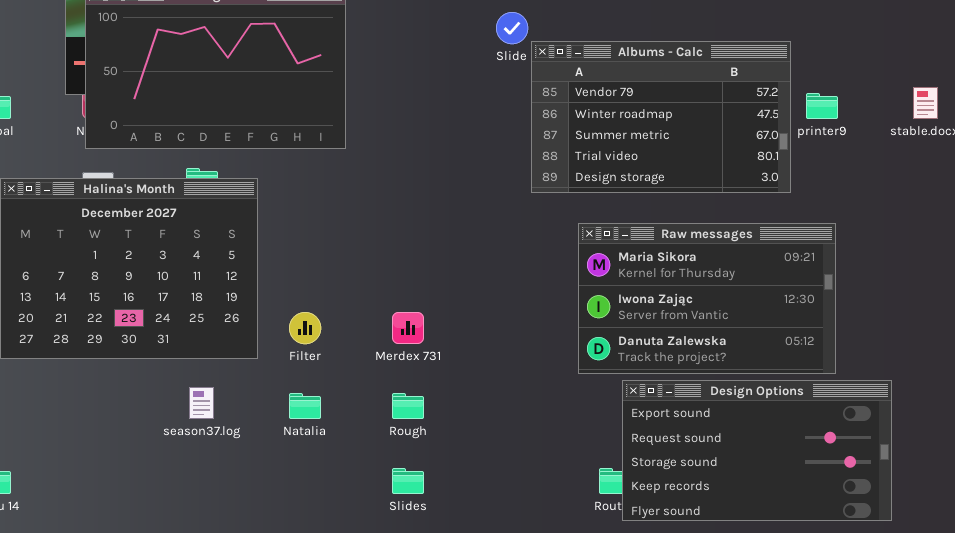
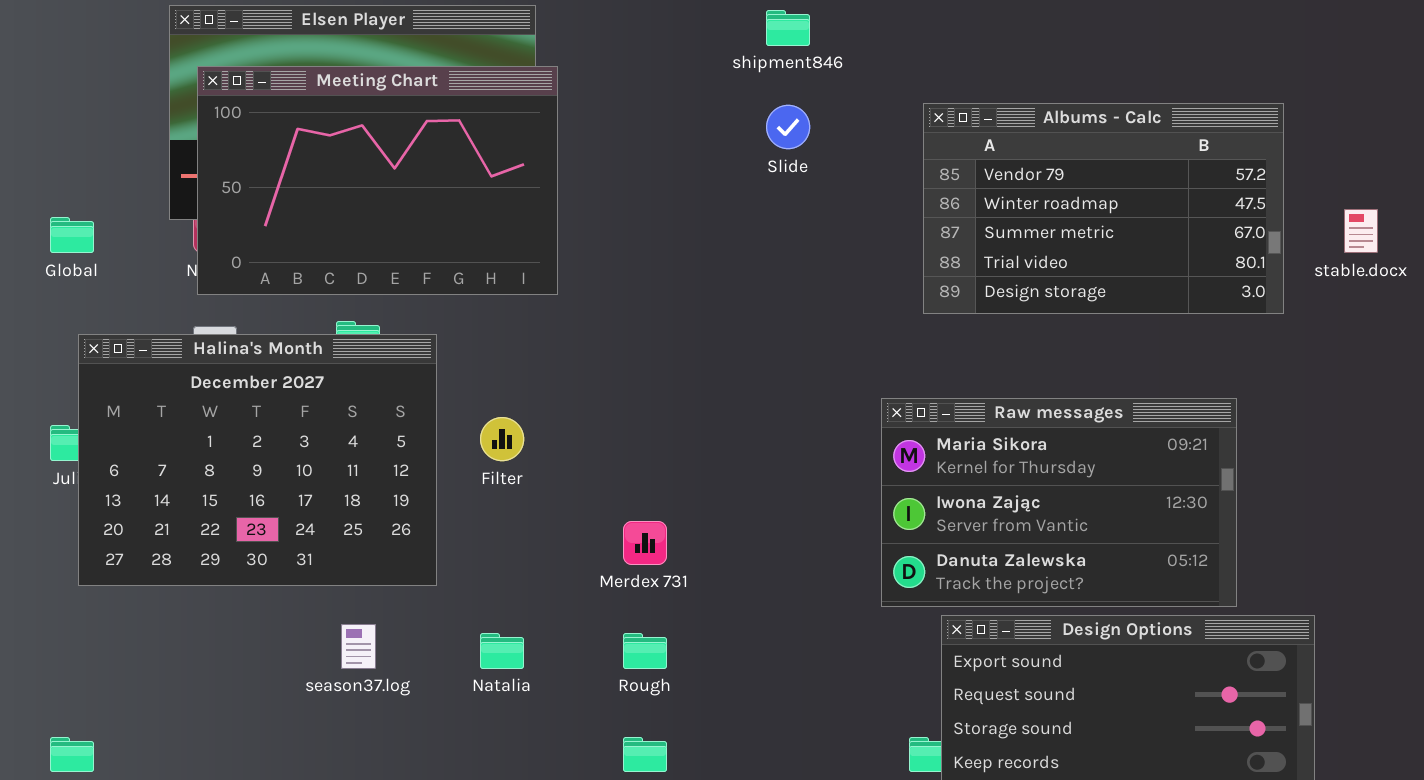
Albums - Calc: [531,41,791,193] -> [923,103,1284,314], moved
Filter: [289,312,321,344] -> [480,417,524,461], moved

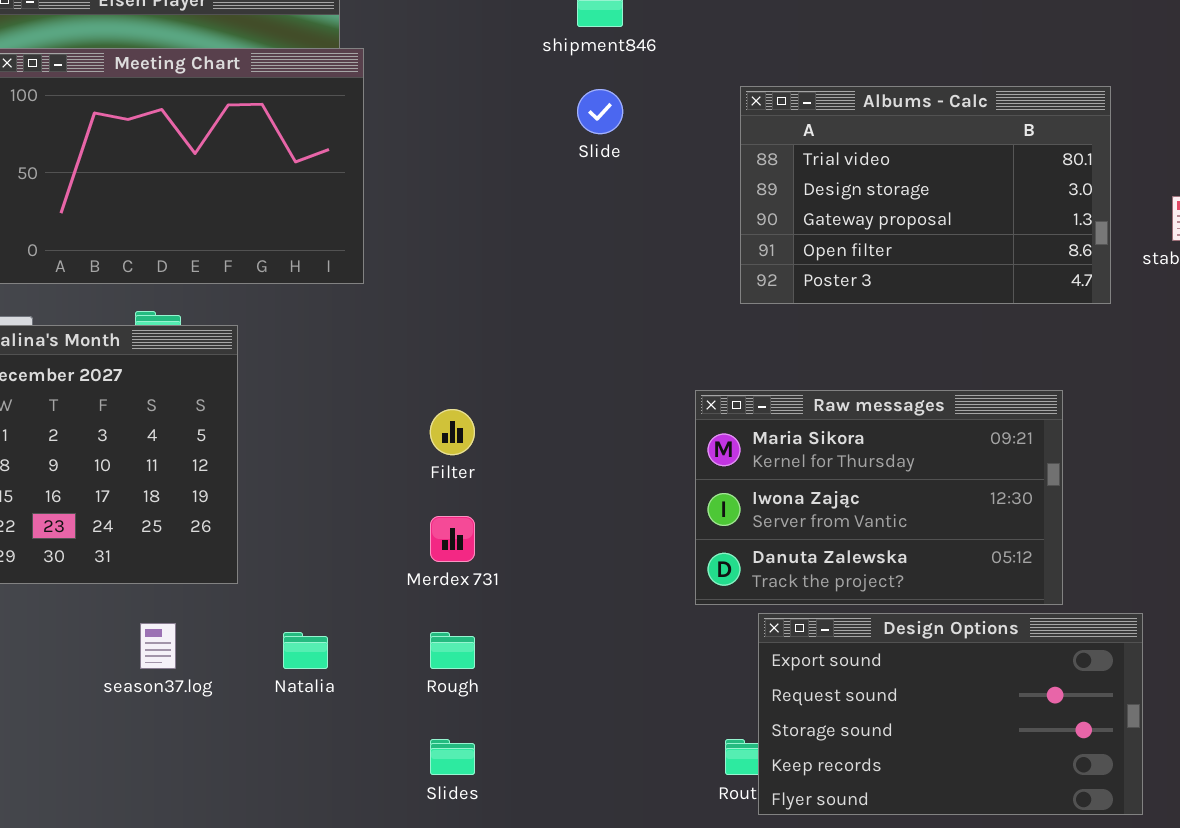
Albums - Calc: [923,103,1284,314] -> [740,86,1111,304], scrolled down 3 rows
Filter: [480,417,524,461] -> [430,409,475,455], moved

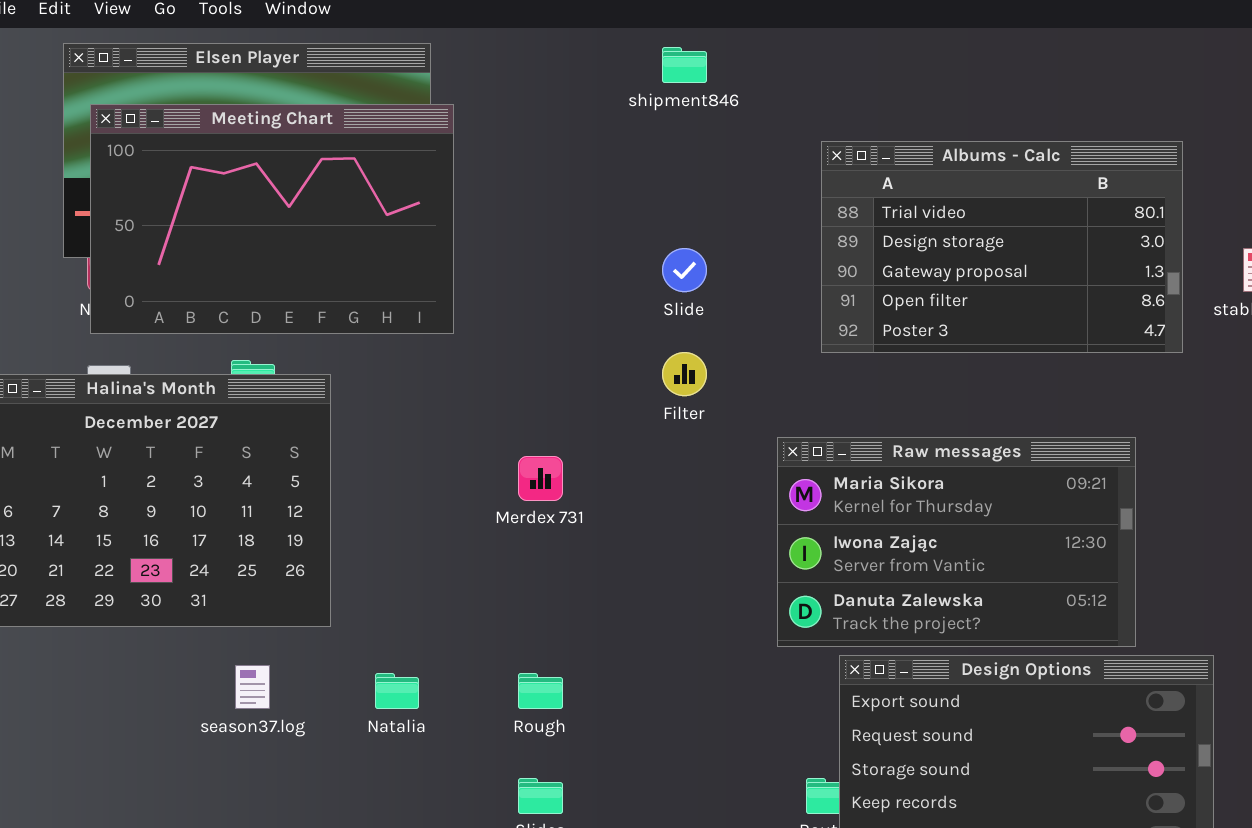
Slide: [577,89,623,134] -> [662,248,707,292], moved
Filter: [430,409,475,455] -> [662,352,707,396], moved
Merdex 731: [430,516,475,562] -> [518,456,563,501], moved

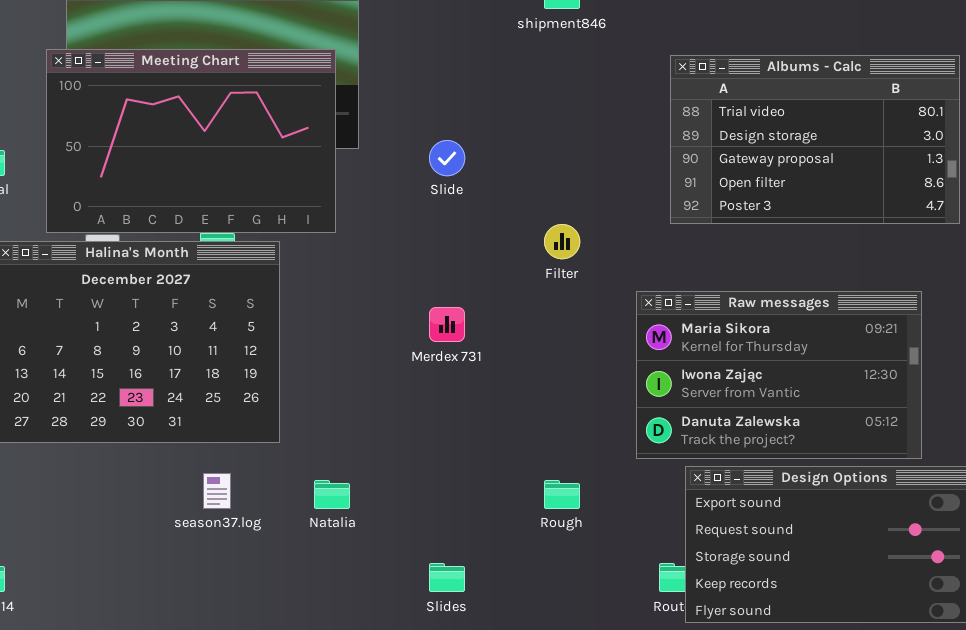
Meeting Chart: [90,104,454,334] -> [46,49,336,233], moved
Slide: [662,248,707,292] -> [429,140,465,176], moved
Rough: [518,673,563,709] -> [544,480,580,509], moved

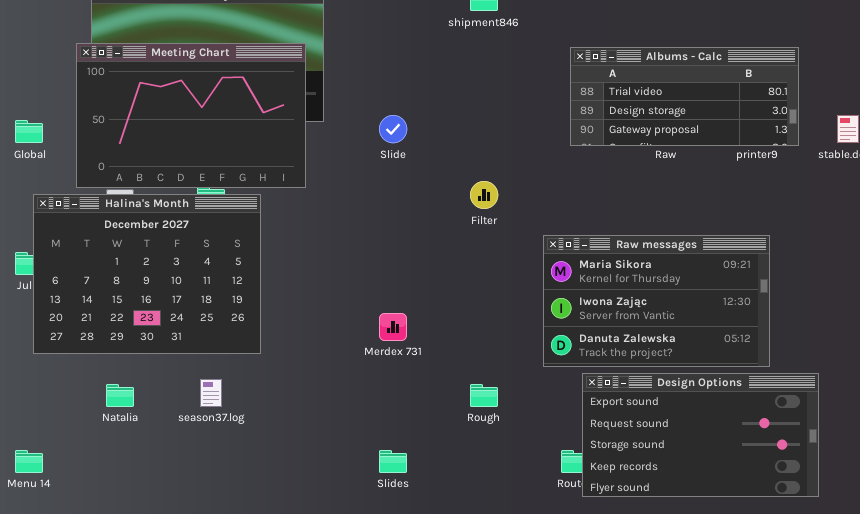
Albums - Calc: [670,55,960,224] -> [570,47,799,146], resized
Merdex 731: [429,307,465,342] -> [379,313,407,341], moved
Natalia: [314,480,350,509] -> [106,384,134,407], moved

